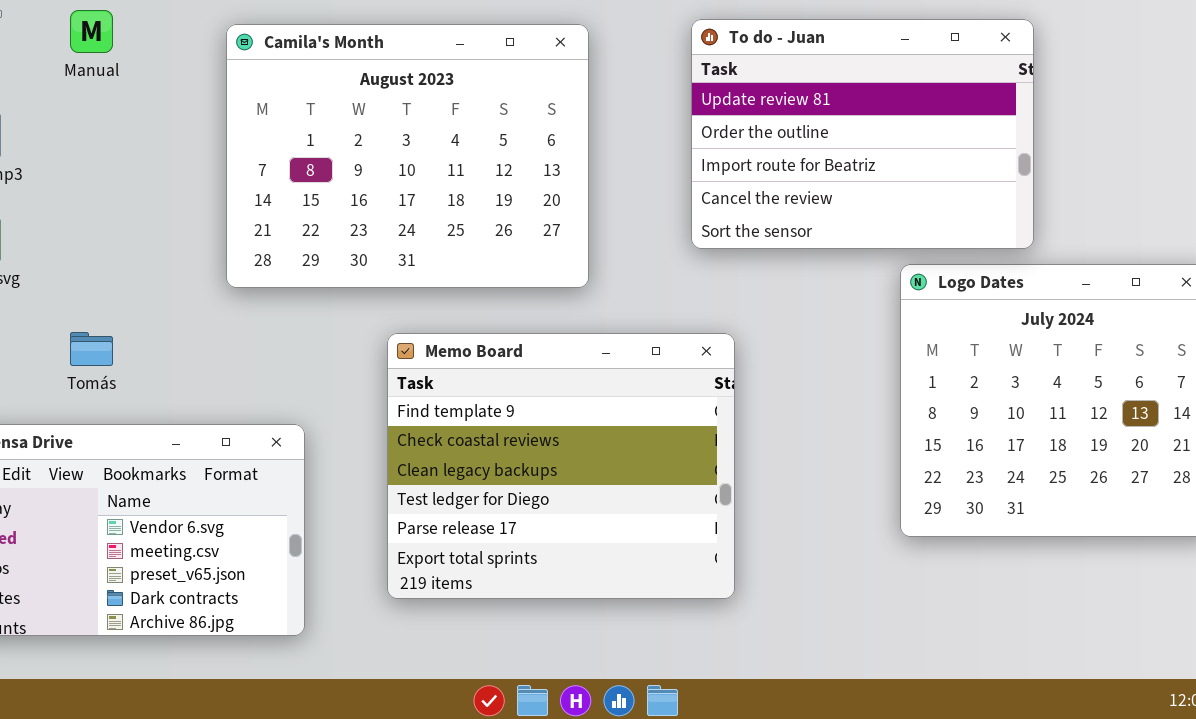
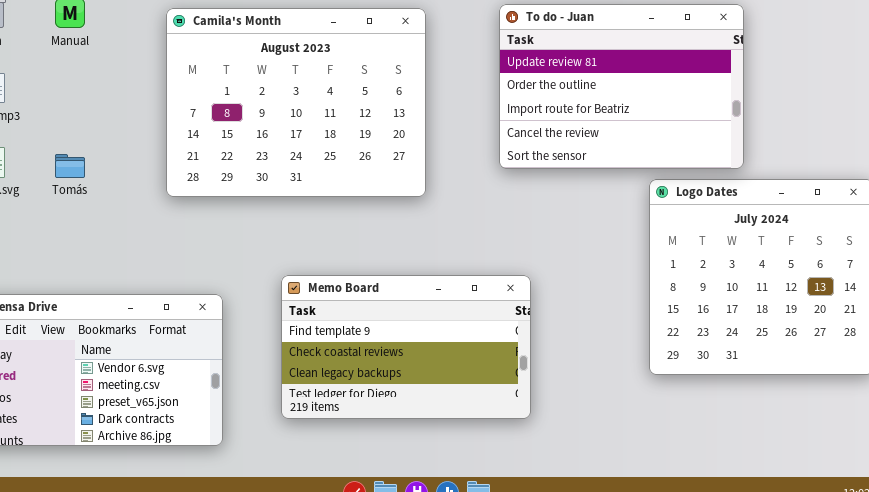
Tomás: [70,332,113,366] -> [55,154,85,178], moved
Memo Board: [387,333,735,599] -> [281,275,531,419], resized

